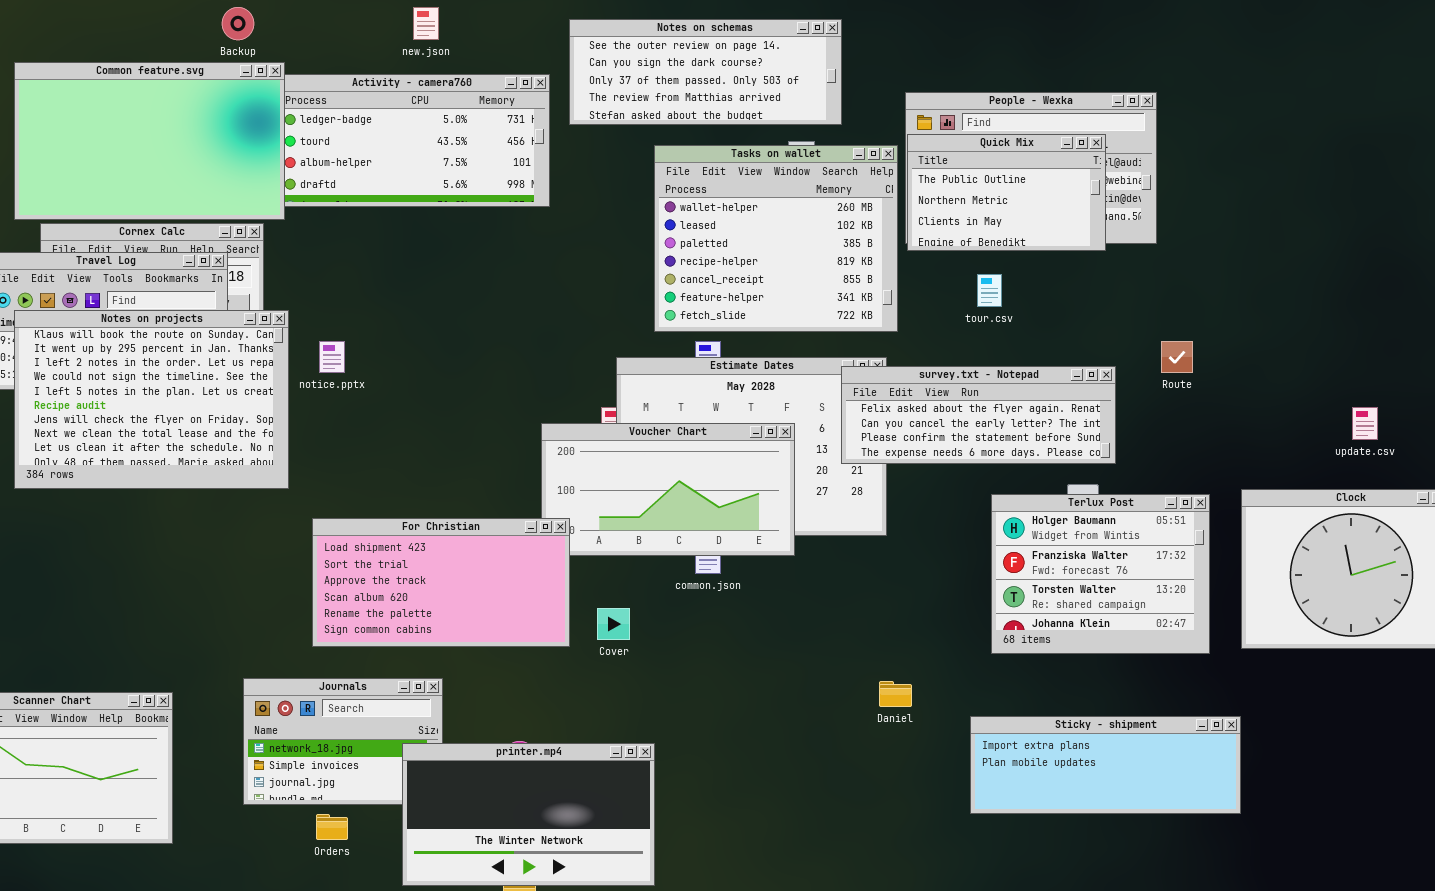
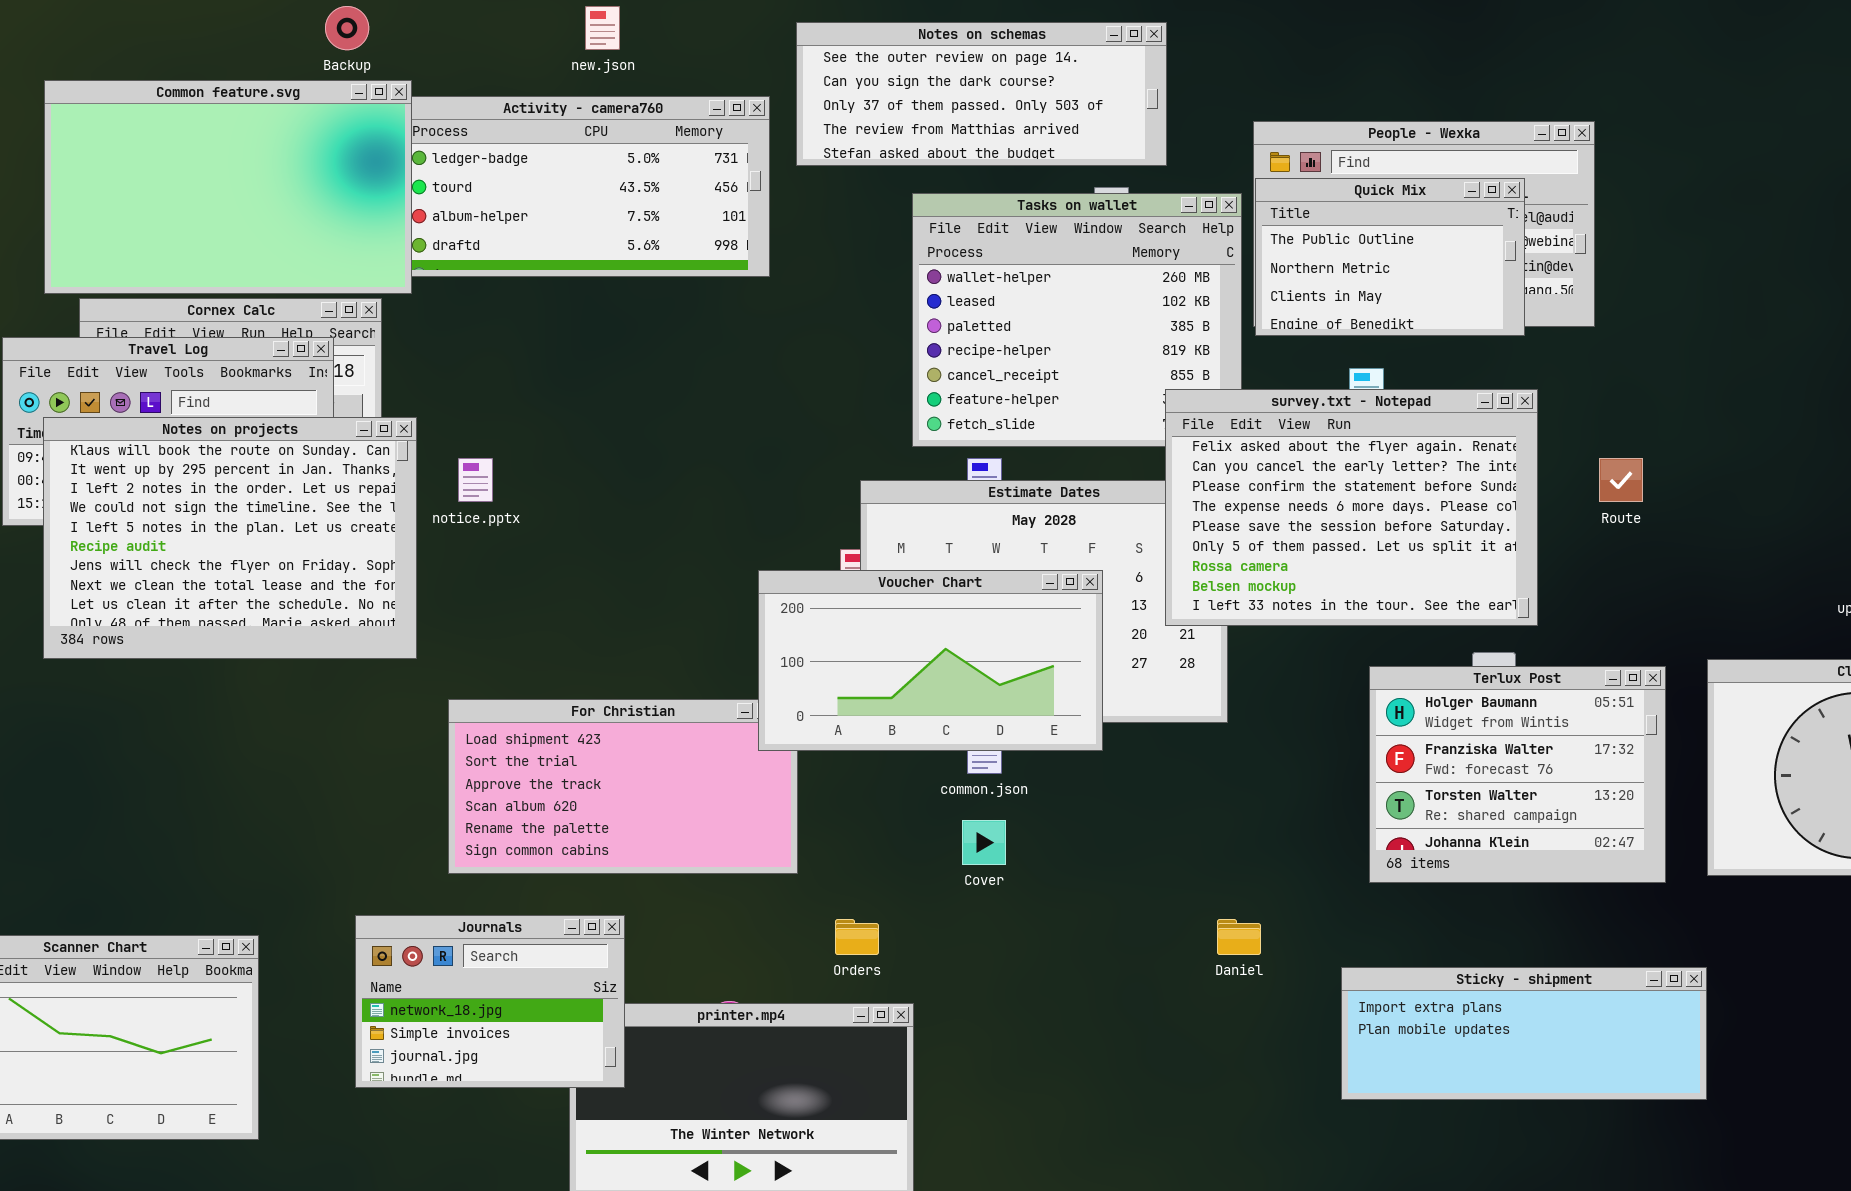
survey.txt - Notepad: [841,366,1116,464] -> [1165,389,1538,626], resized
Voucher Chart: [541,423,795,556] -> [758,570,1103,751], raised
Cover: [597,608,630,640] -> [962,820,1006,865], moved
Journals: [243,678,443,805] -> [355,915,625,1088], raised
Orders: [316,814,348,840] -> [835,919,879,955], moved

